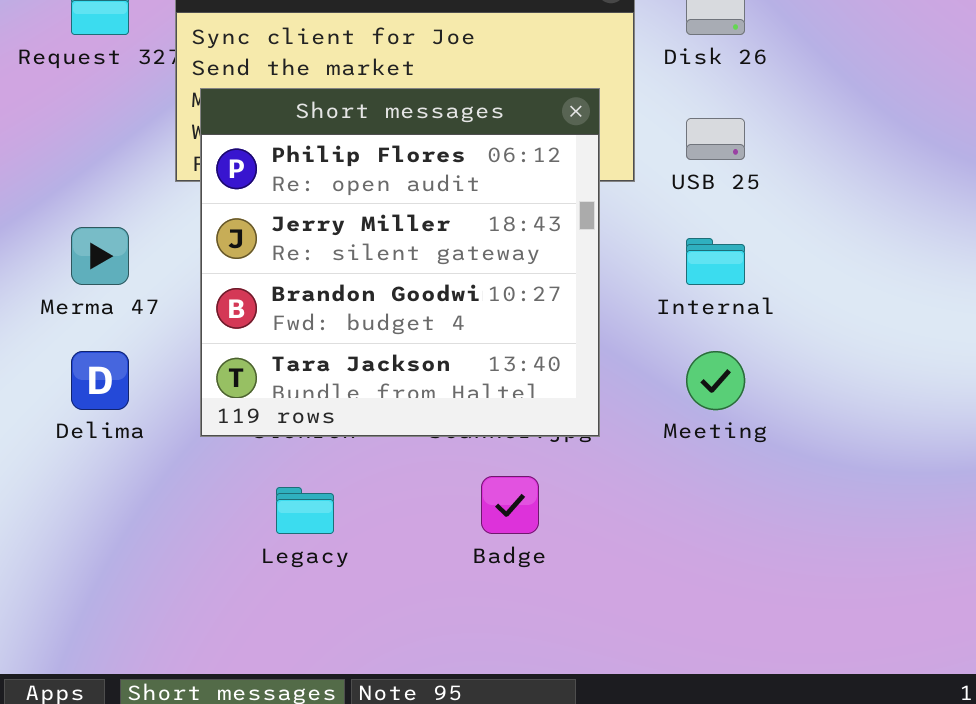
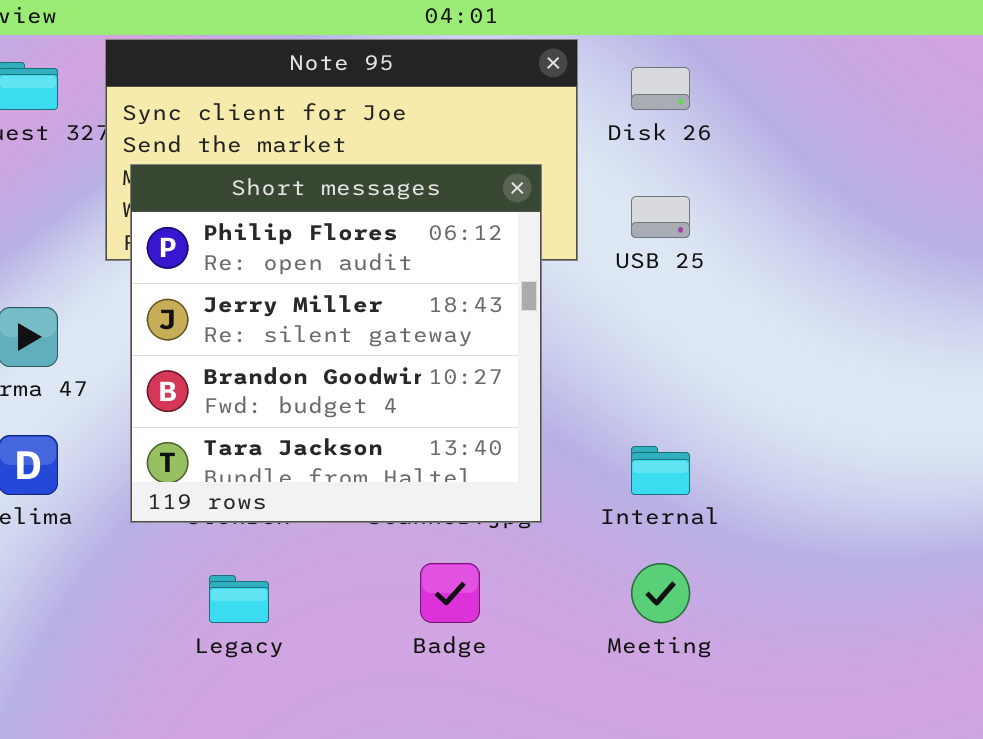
Internal: [686,238,745,285] -> [631,446,690,495], moved
Meeting: [686,351,745,410] -> [631,563,690,623], moved

